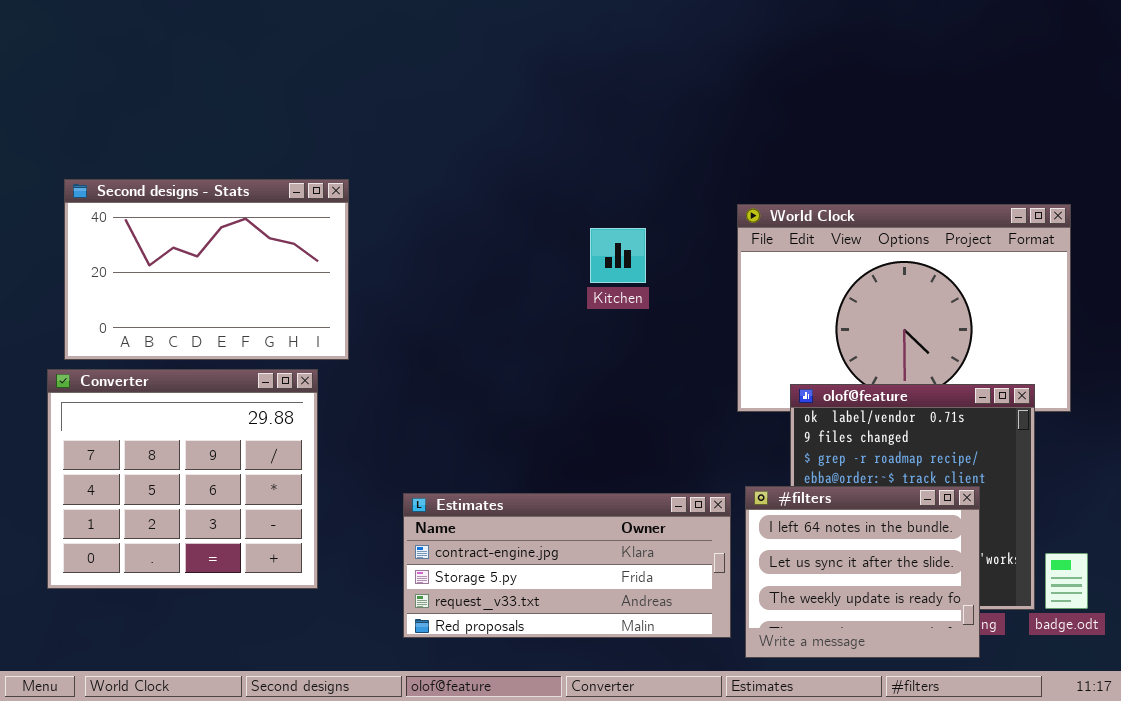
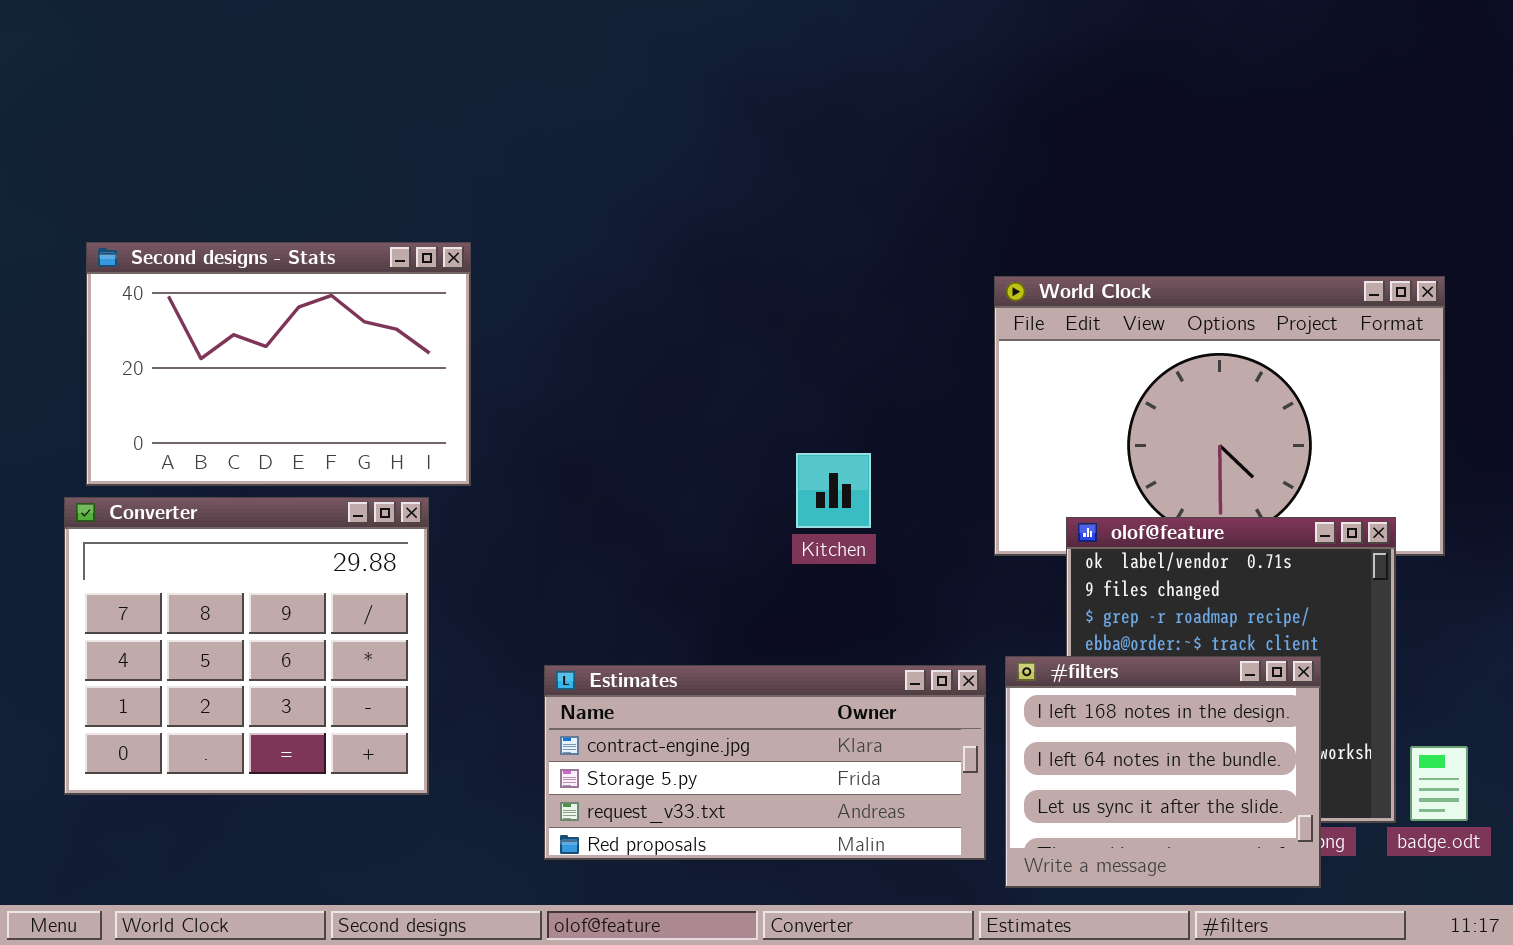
Kitchen: [590,228,646,283] -> [796,453,871,528], moved
#filters: [745,486,980,658] -> [1005,656,1321,888], scrolled up 1 row

